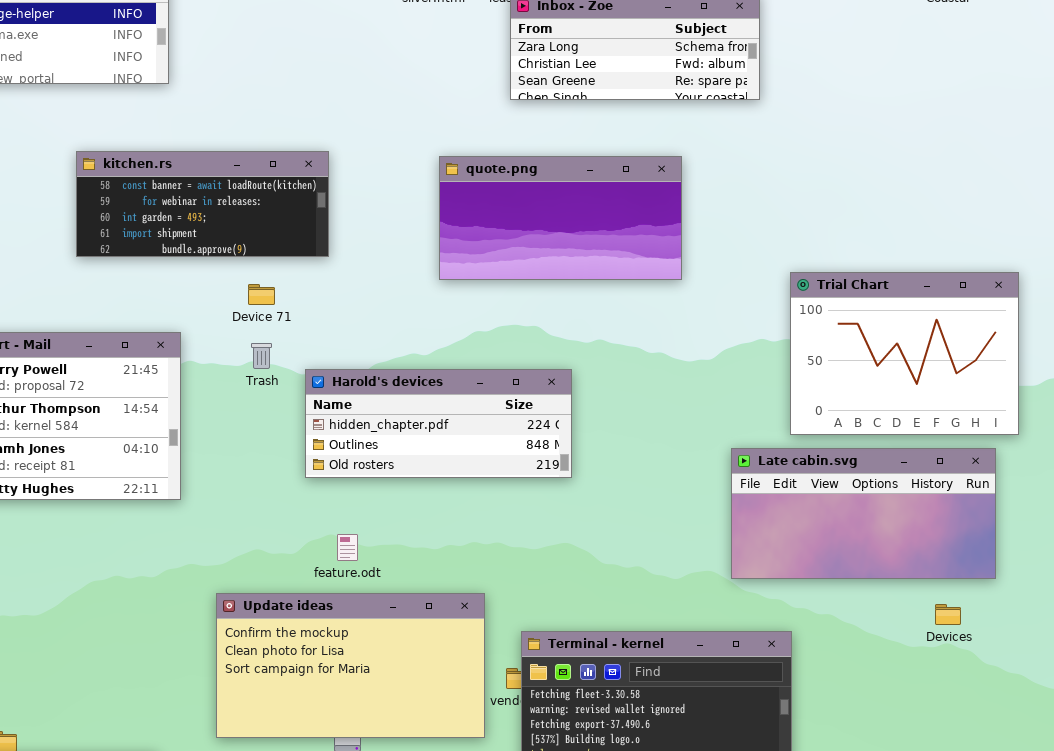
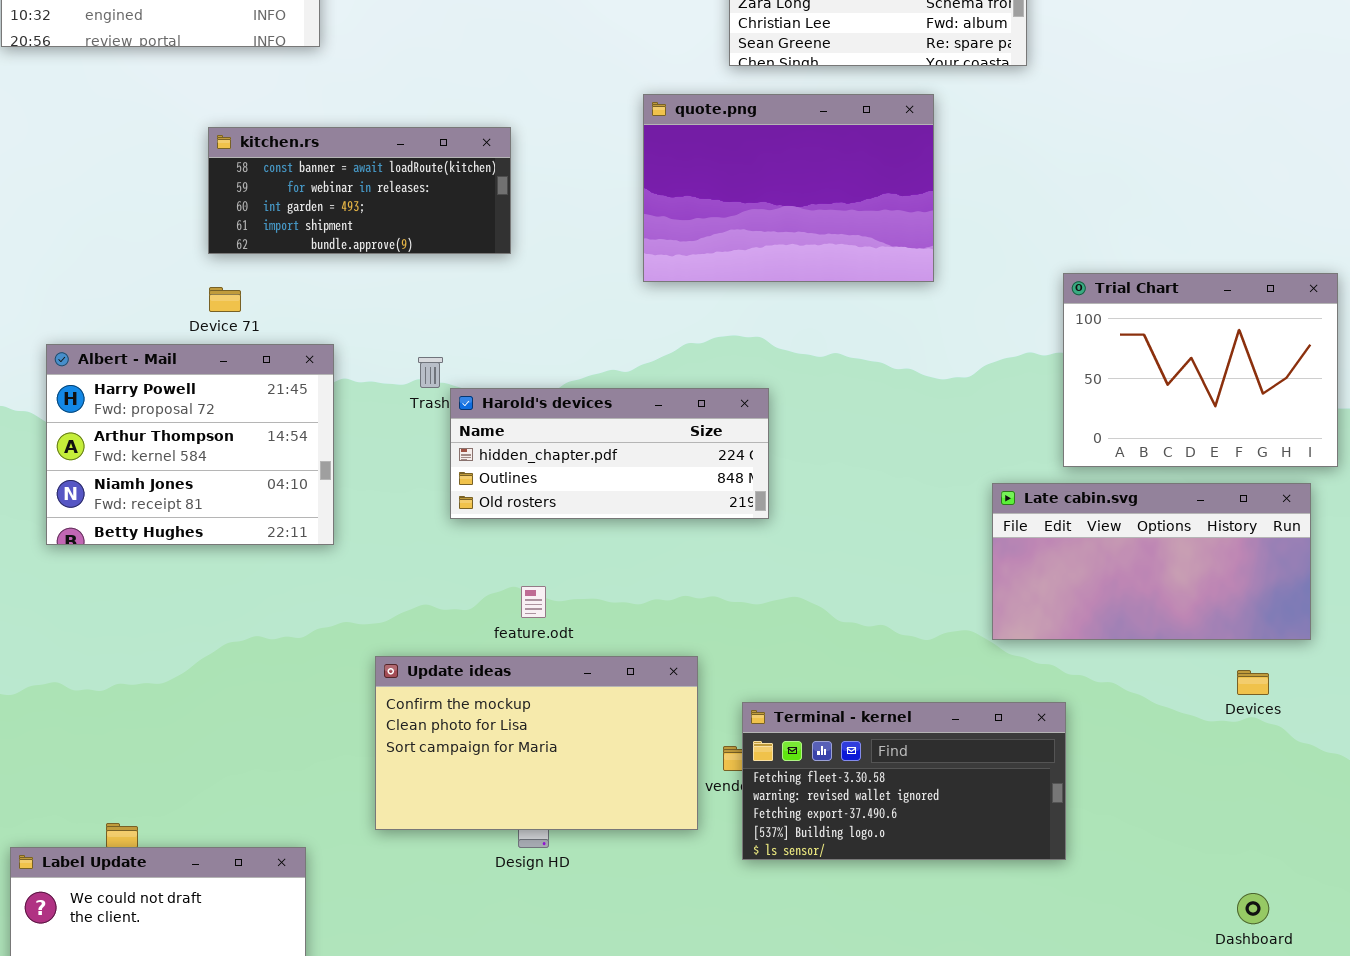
quote.png: [439,156,682,280] -> [643,94,934,282], resized
Device 71: [248,284,275,305] -> [209,287,241,312], moved
Harold's devices: [305,369,572,478] -> [450,388,769,519], moved

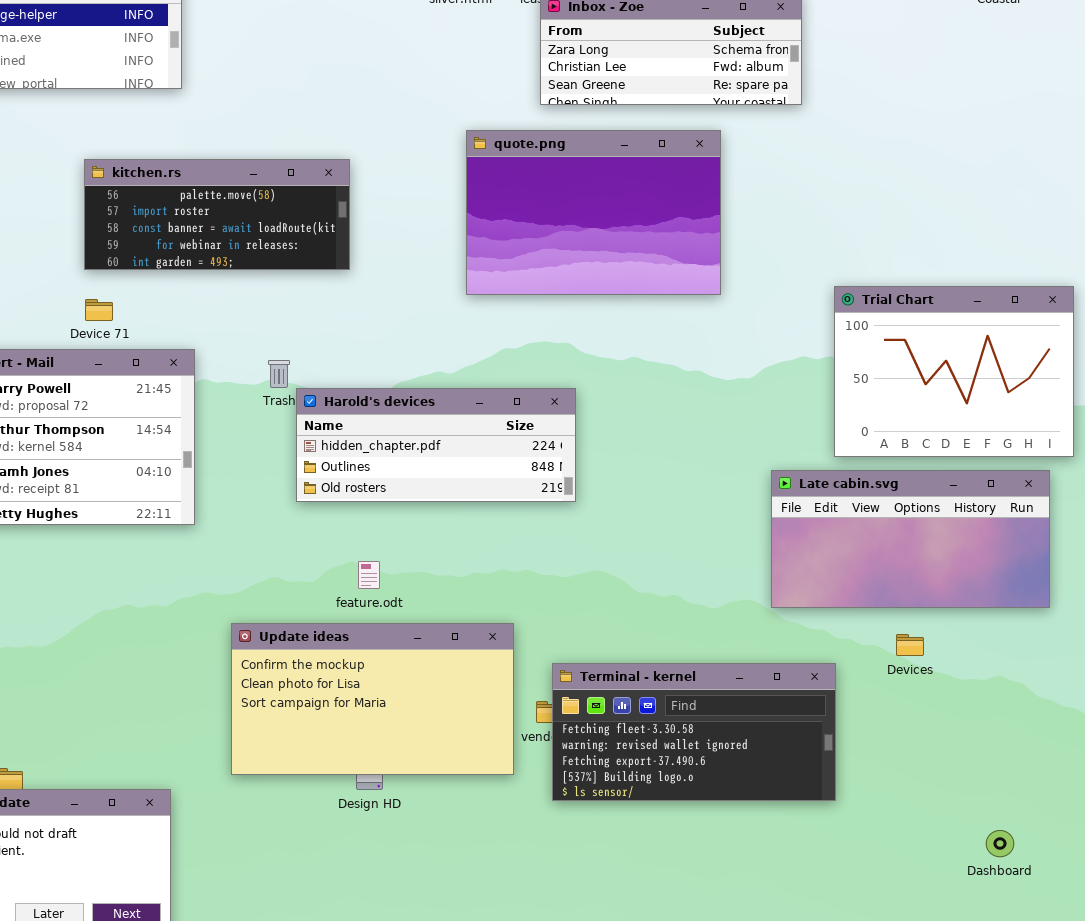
kitchen.rs: [208,127,511,254] -> [84,159,350,270], scrolled up 2 rows
Devices: [1237,670,1269,695] -> [896,634,924,656], moved

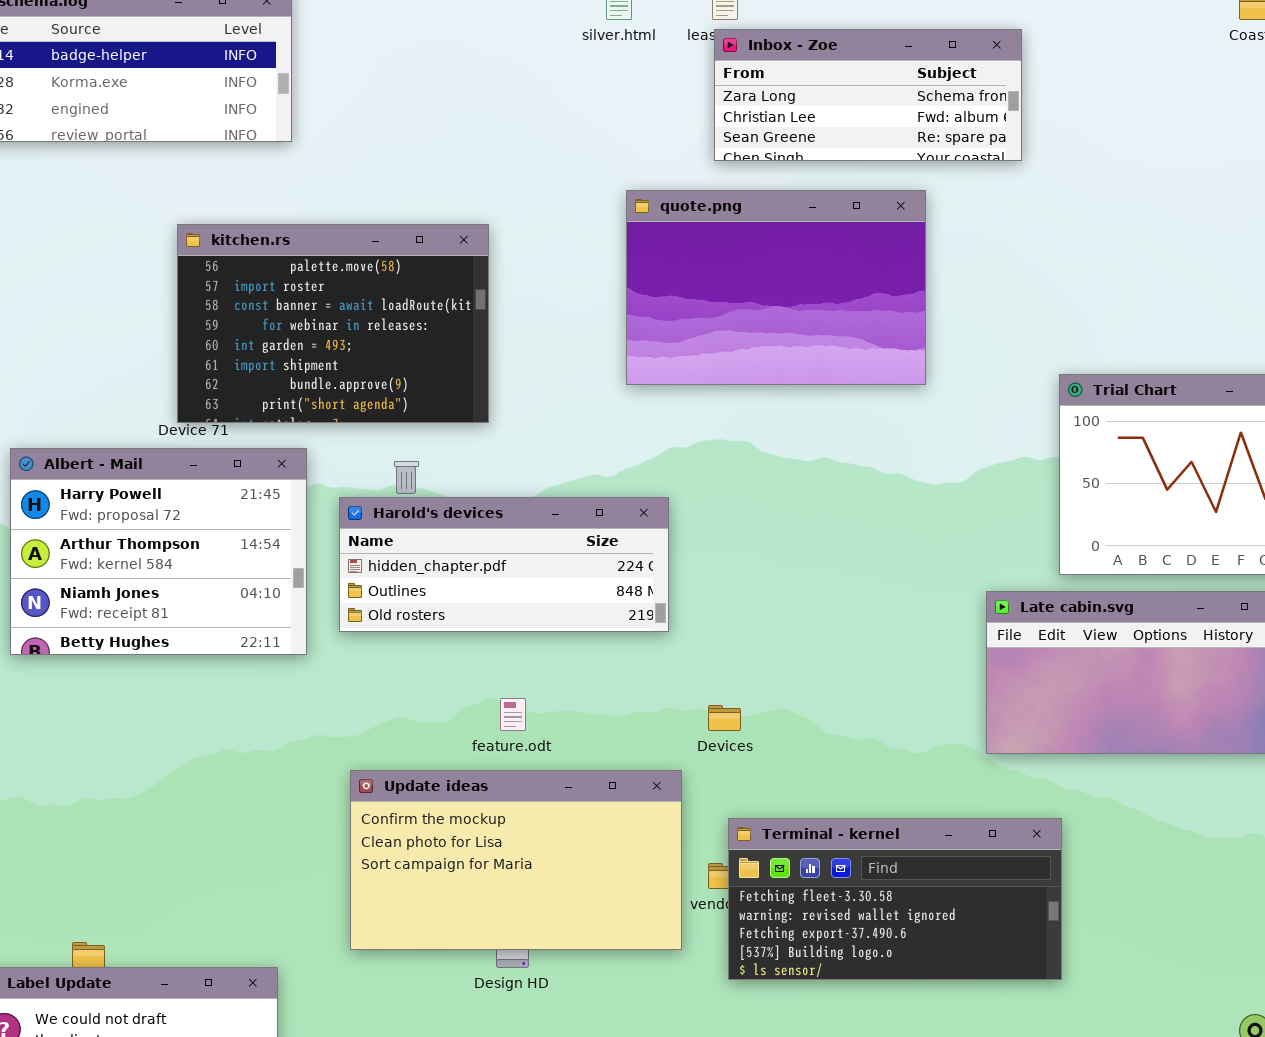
kitchen.rs: [84,159,350,270] -> [177,224,489,423], resized
Harold's devices: [296,388,576,502] -> [339,497,669,632], moved
Devices: [896,634,924,656] -> [708,705,741,731], moved

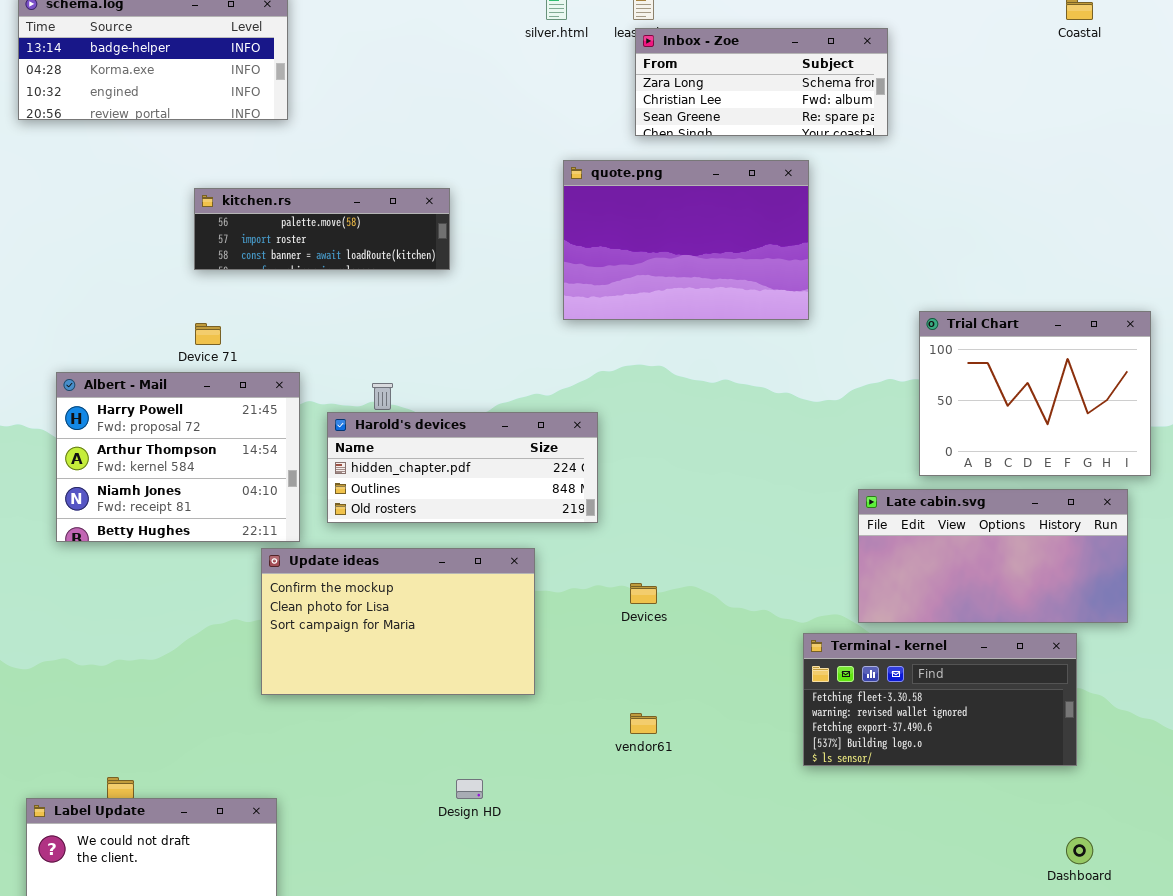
kitchen.rs: [177,224,489,423] -> [194,188,450,270], resized
Update ideas: [350,770,682,950] -> [261,548,535,695], moved
Terminal - kernel: [728,818,1062,980] -> [803,633,1077,766], moved

